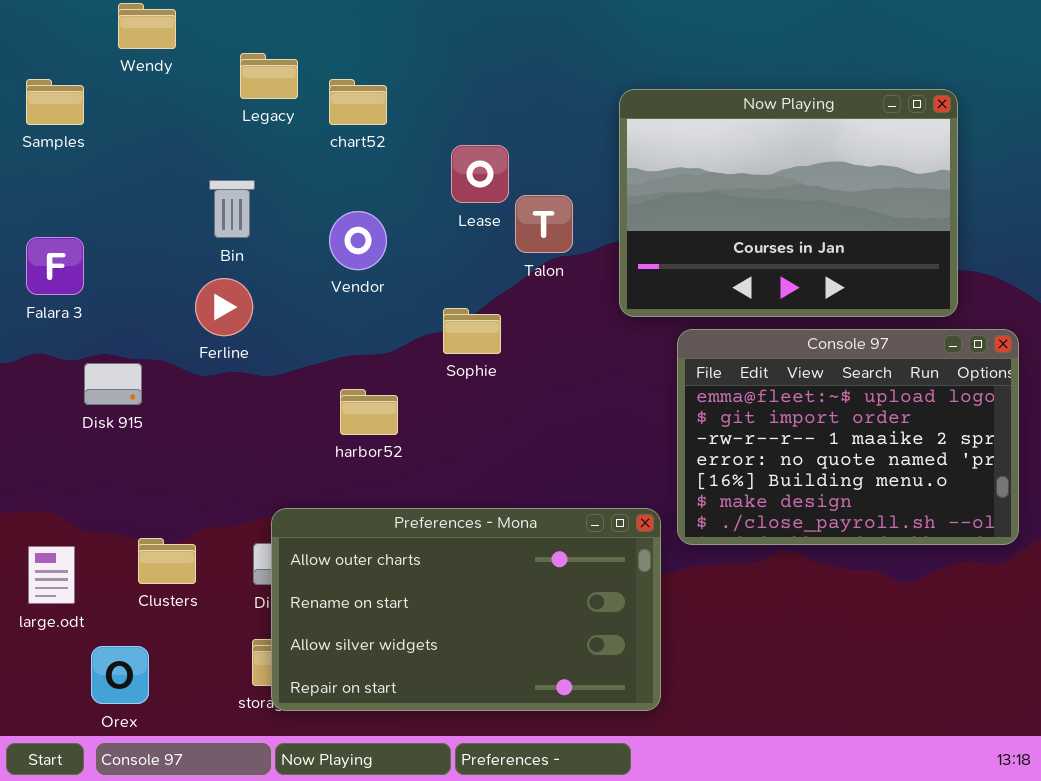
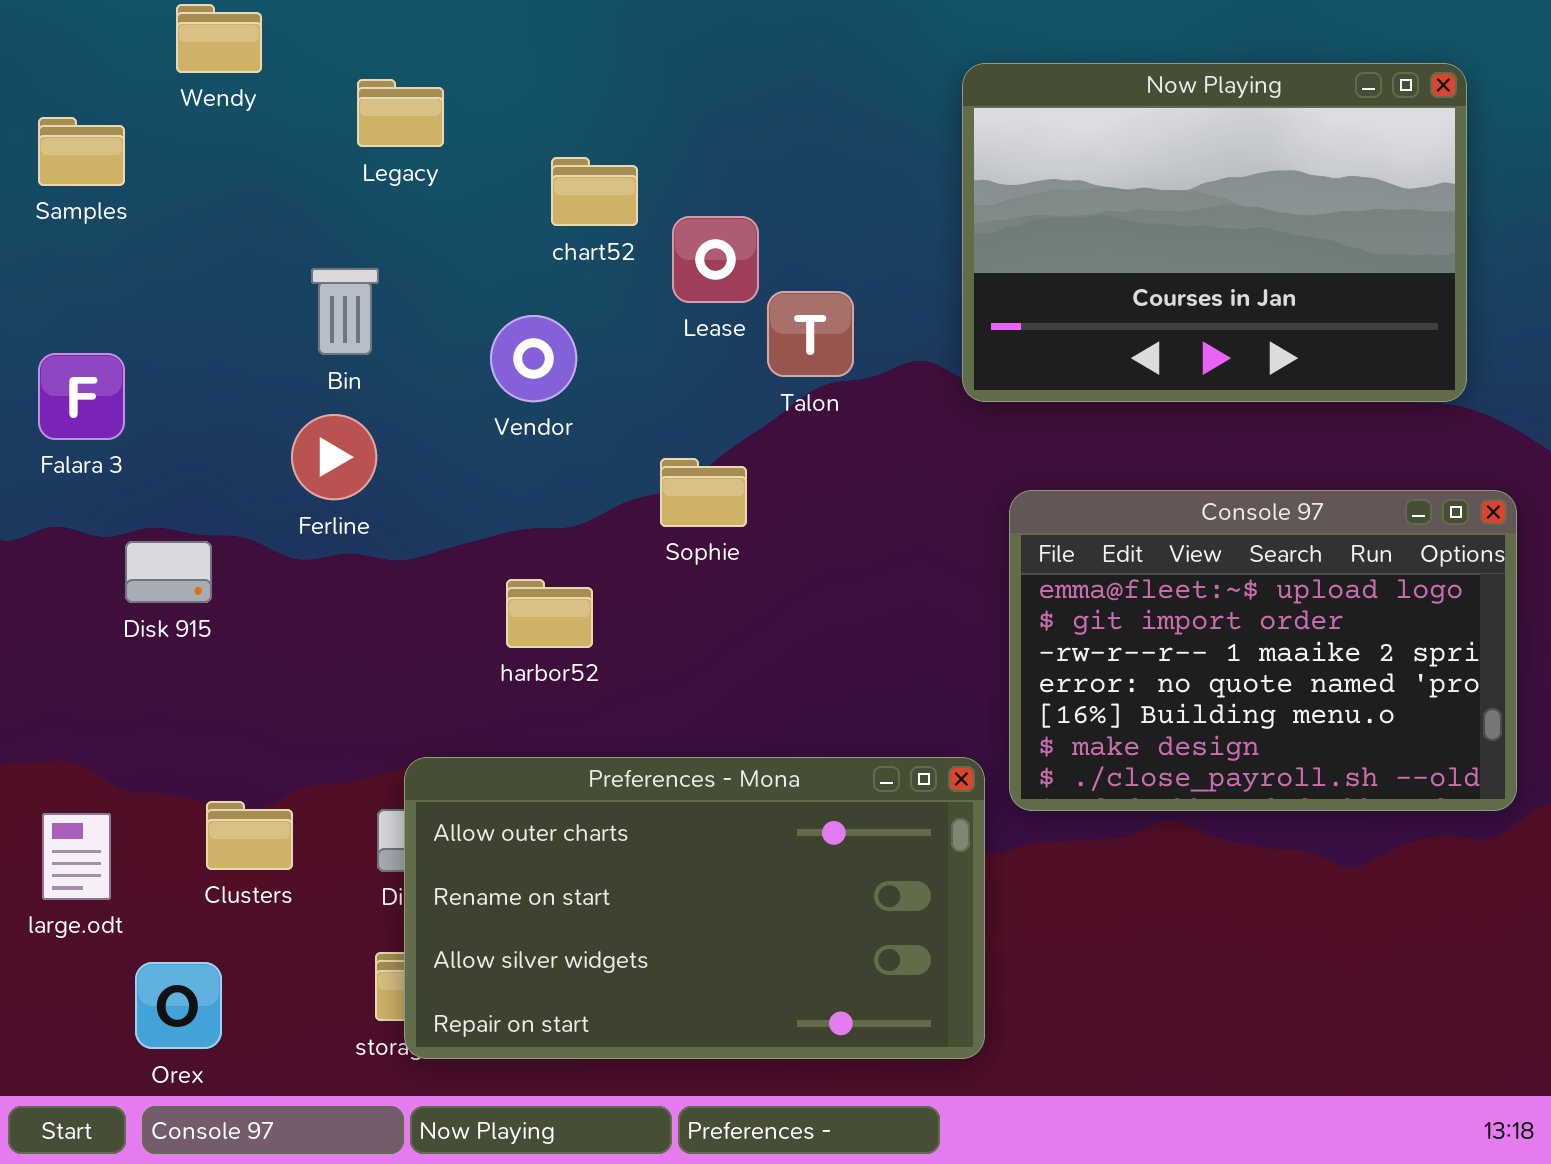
chart52: [329,79,387,125] -> [551,157,638,226], moved
Now Playing: [619,89,958,317] -> [962,63,1467,402], moved

